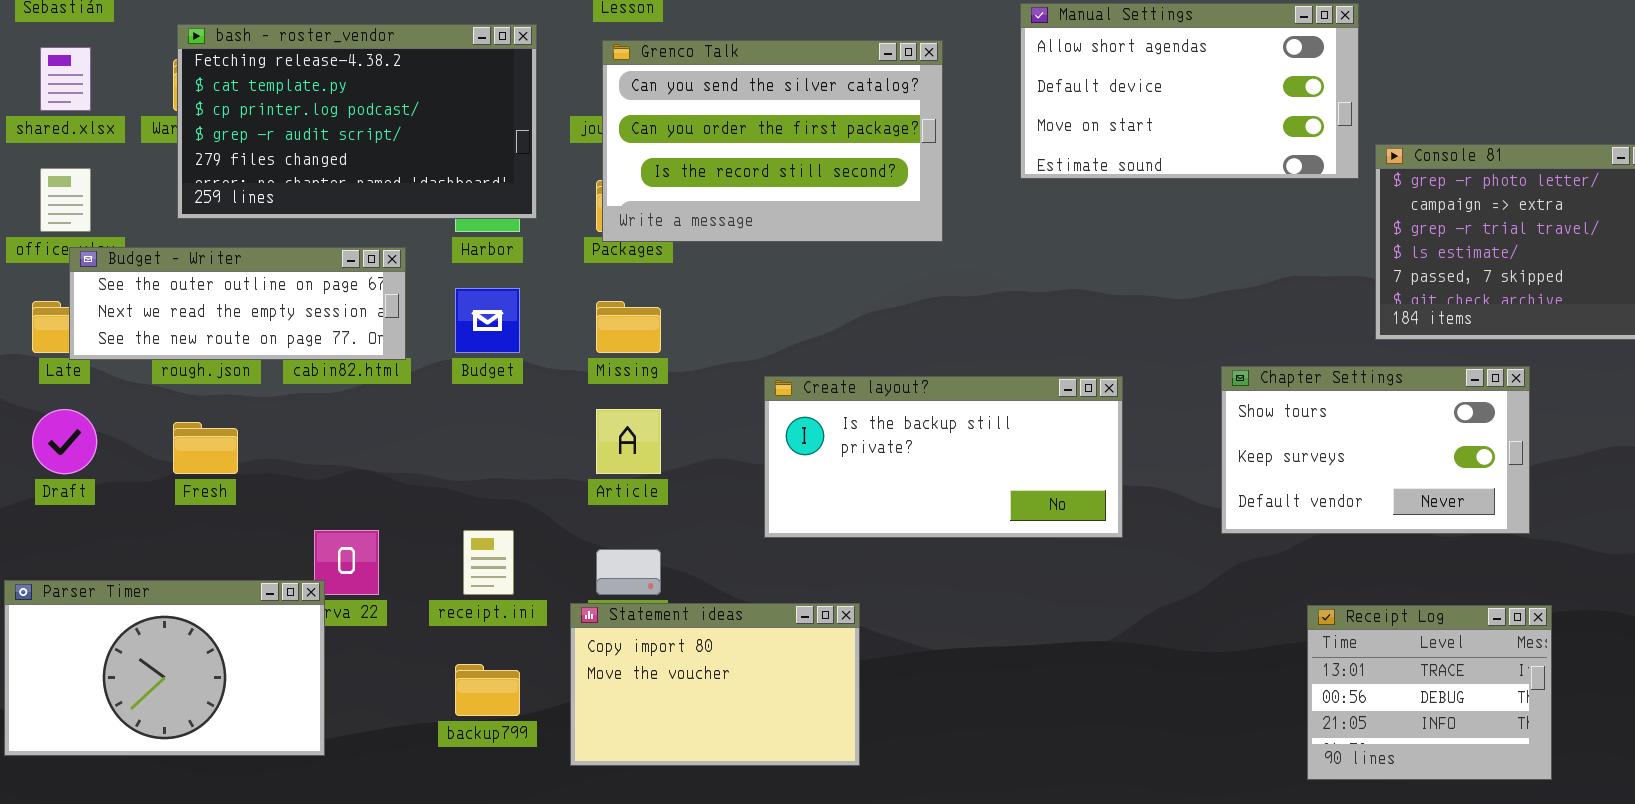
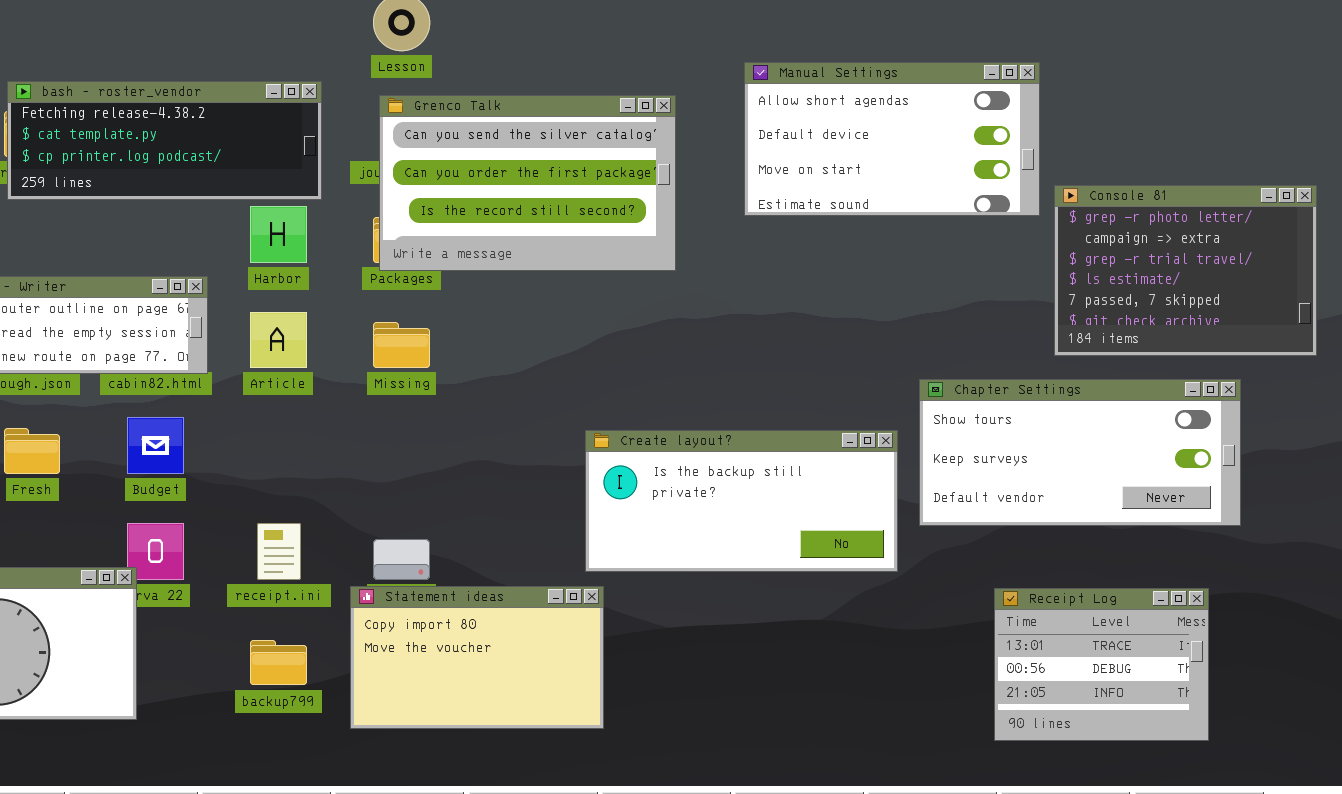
bash - roster_vendor: [177,24,537,219] -> [7,81,322,200], resized
Budget: [455,288,520,353] -> [127,417,184,474], moved
Chapter Settings: [1221,366,1530,534] -> [919,379,1241,526], resized
Create layout?: [764,376,1123,538] -> [585,430,898,572], moved
Article: [596,409,661,474] -> [250,312,307,368], moved

